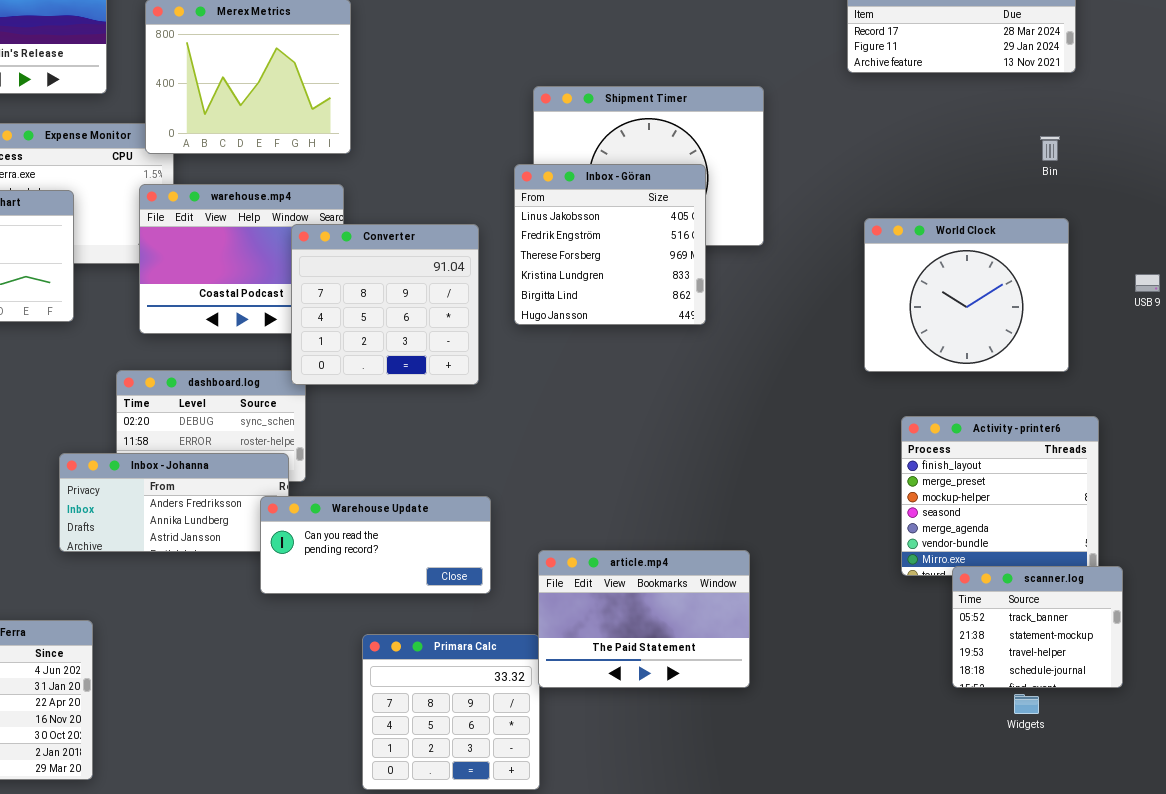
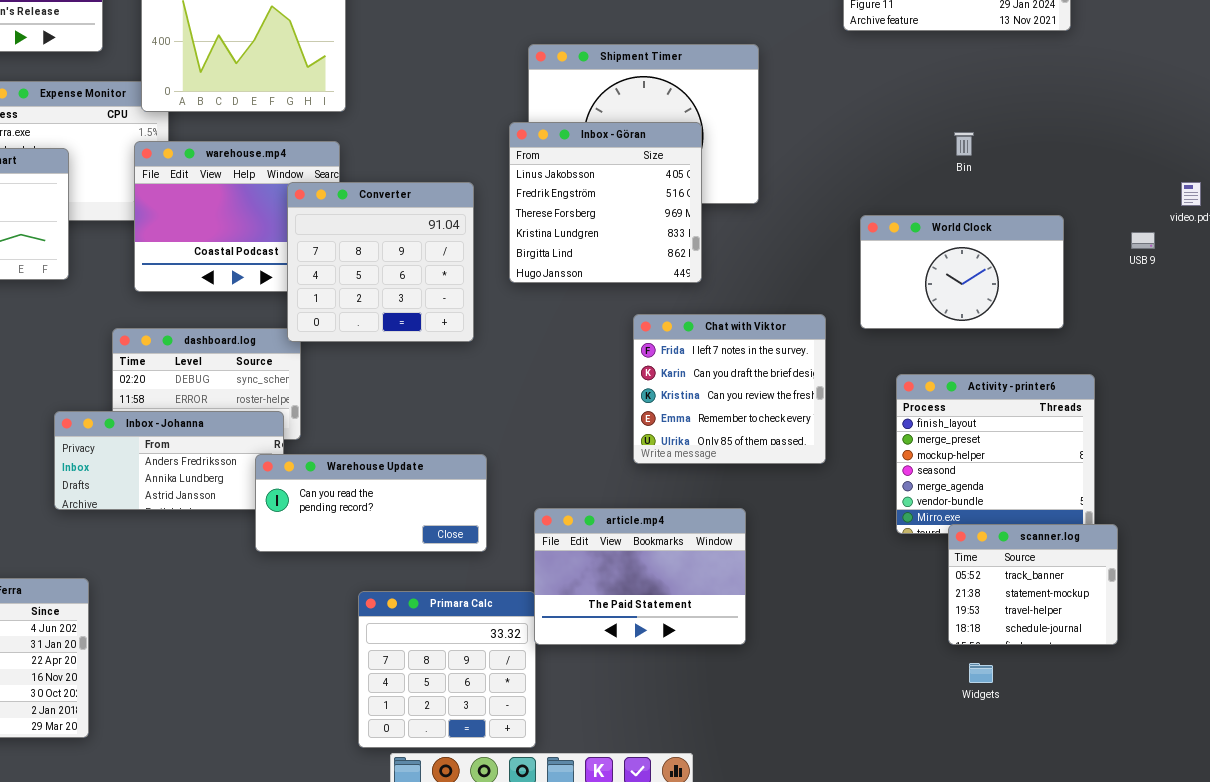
Bin: [1040,136,1060,161] -> [954,132,974,156], moved
World Clock: [864,218,1069,372] -> [860,215,1064,329], resized
Chat with Viktor: none -> [633,314,826,464], opened
Widgets: [1014,694,1039,714] -> [969,663,993,683], moved

